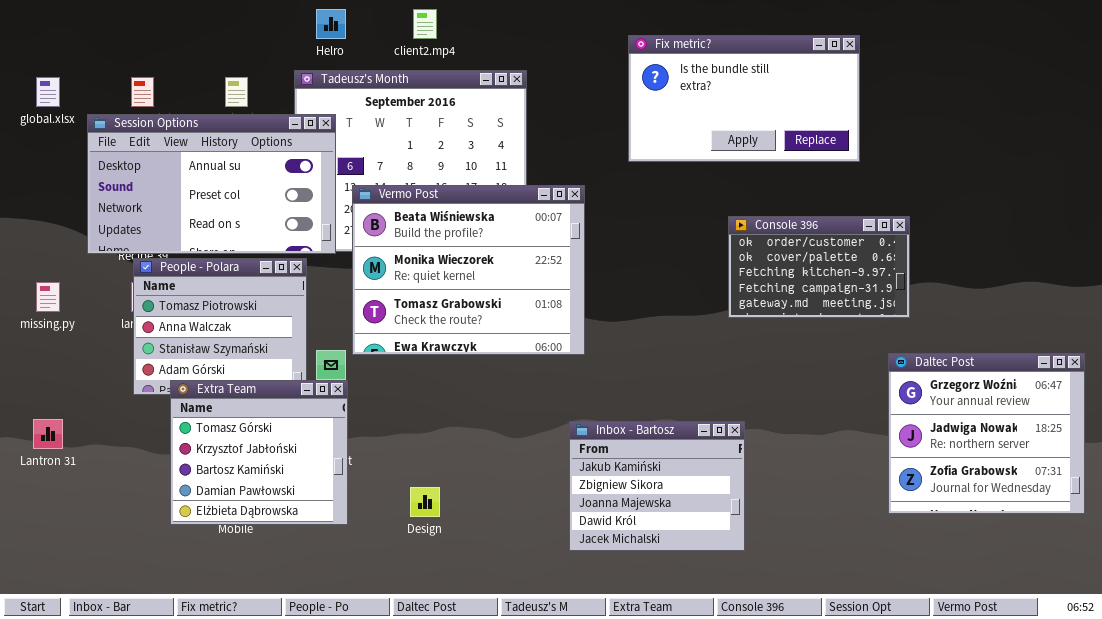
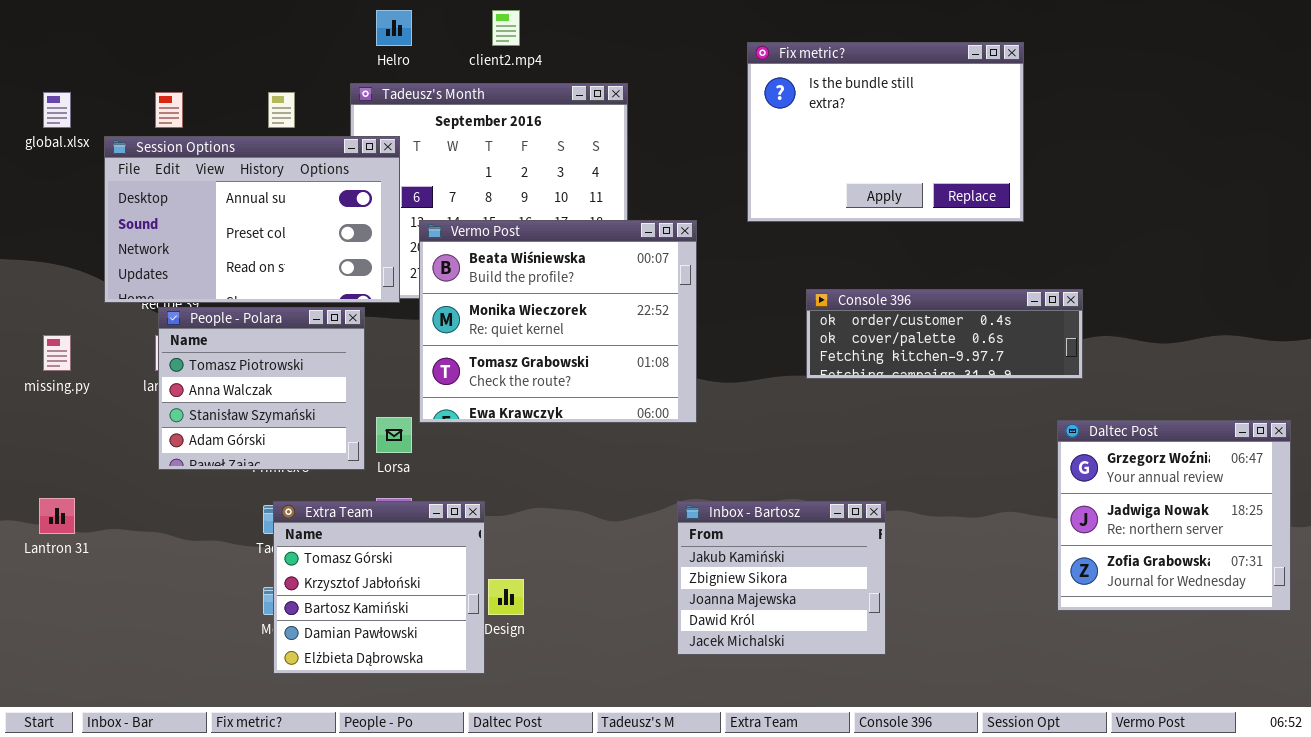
Fix metric?: [628,35,860,162] -> [747,42,1024,222], resized
Console 396: [728,216,910,318] -> [806,289,1083,379], resized
Extra Team: [170,380,348,525] -> [273,501,485,674], moved

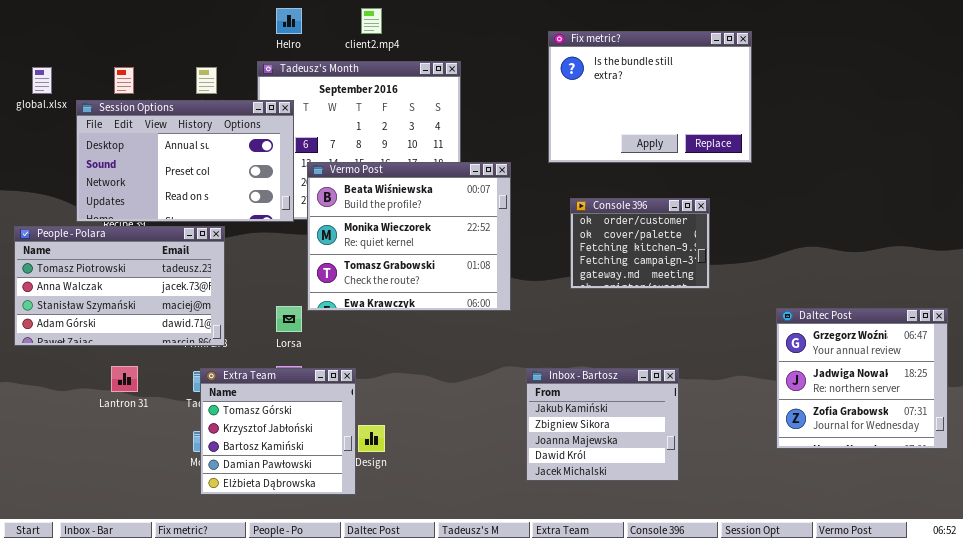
Console 396: [806,289,1083,379] -> [570,198,710,289], moved, resized
People - Polara: [158,307,365,470] -> [14,226,225,346], moved, resized
Lantron 31: [39,498,75,534] -> [111,366,138,392], moved
Inbox - Bartosz: [677,501,886,655] -> [526,368,679,481], moved

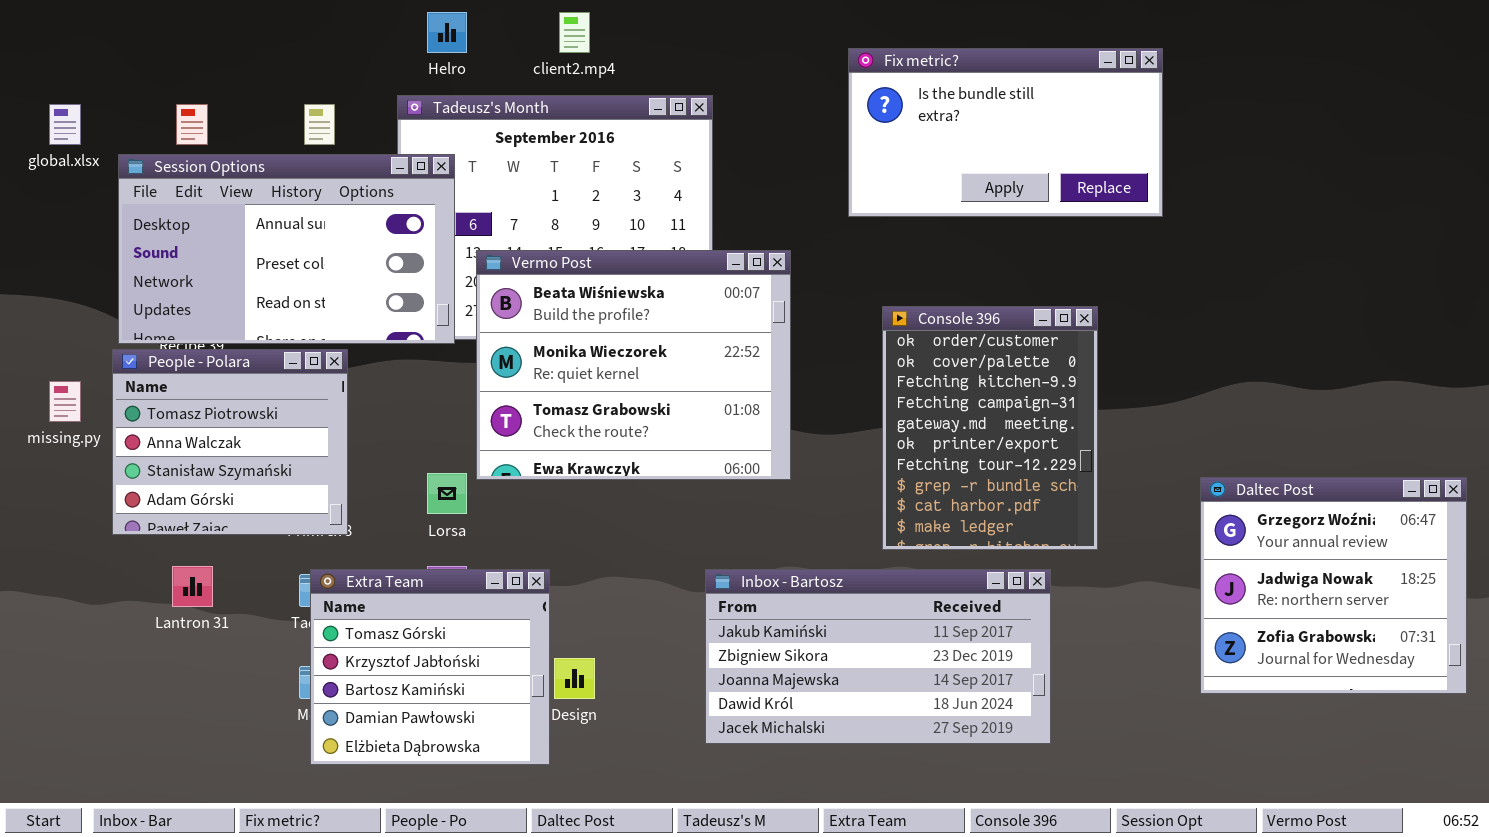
Fix metric?: [548,31,752,163] -> [848,48,1163,217], resized
Console 396: [570,198,710,289] -> [882,306,1098,550], resized
People - Polara: [14,226,225,346] -> [112,349,348,535], resized
Inbox - Bartosz: [526,368,679,481] -> [705,569,1051,744], resized

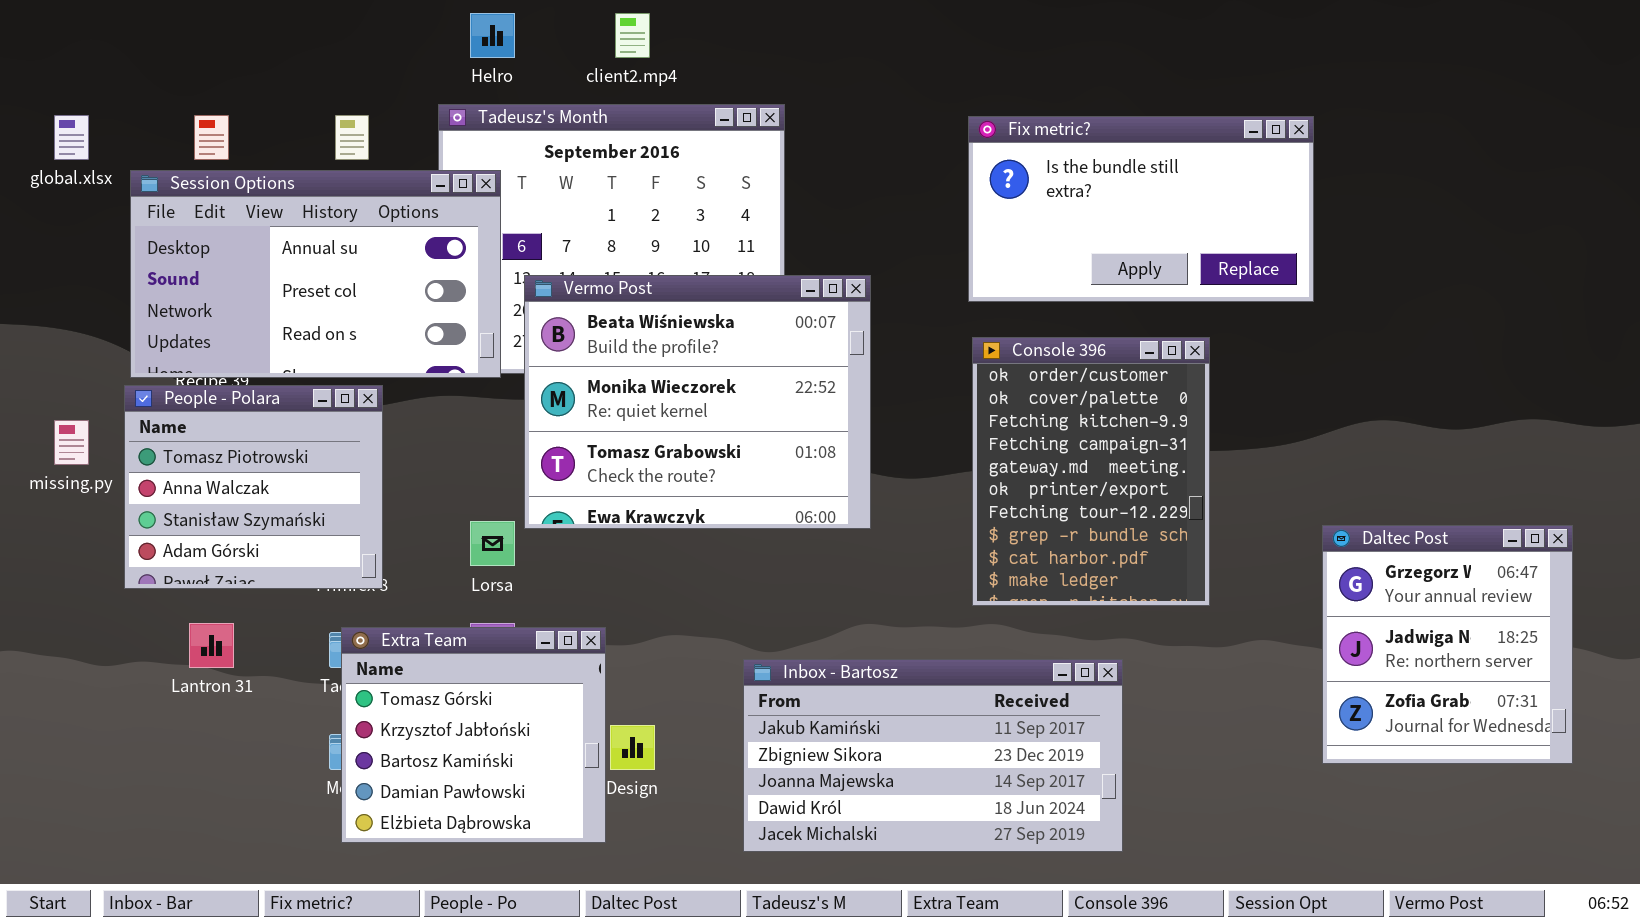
Fix metric?: [848,48,1163,217] -> [968,116,1314,302], moved
Daltec Post: [1200,477,1467,694] -> [1322,525,1573,764], resized
Inbox - Bartosz: [705,569,1051,744] -> [743,659,1123,852], moved

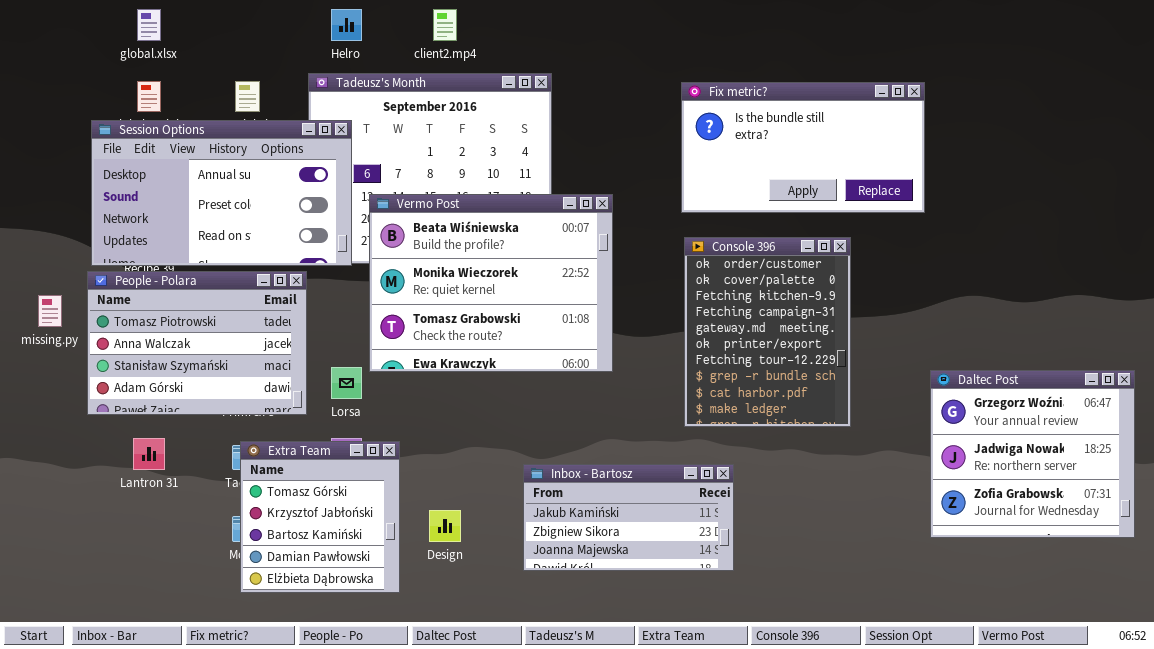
global.xlsx: [54,115,89,160] -> [137,9,161,41], moved
People - Polara: [124,385,383,589] -> [87,271,307,415], resized
Daltec Post: [1322,525,1573,764] -> [930,370,1135,538], resized
Extra Team: [341,627,606,843] -> [240,441,400,593], resized
Inbox - Bartosz: [743,659,1123,852] -> [523,464,734,571], resized

